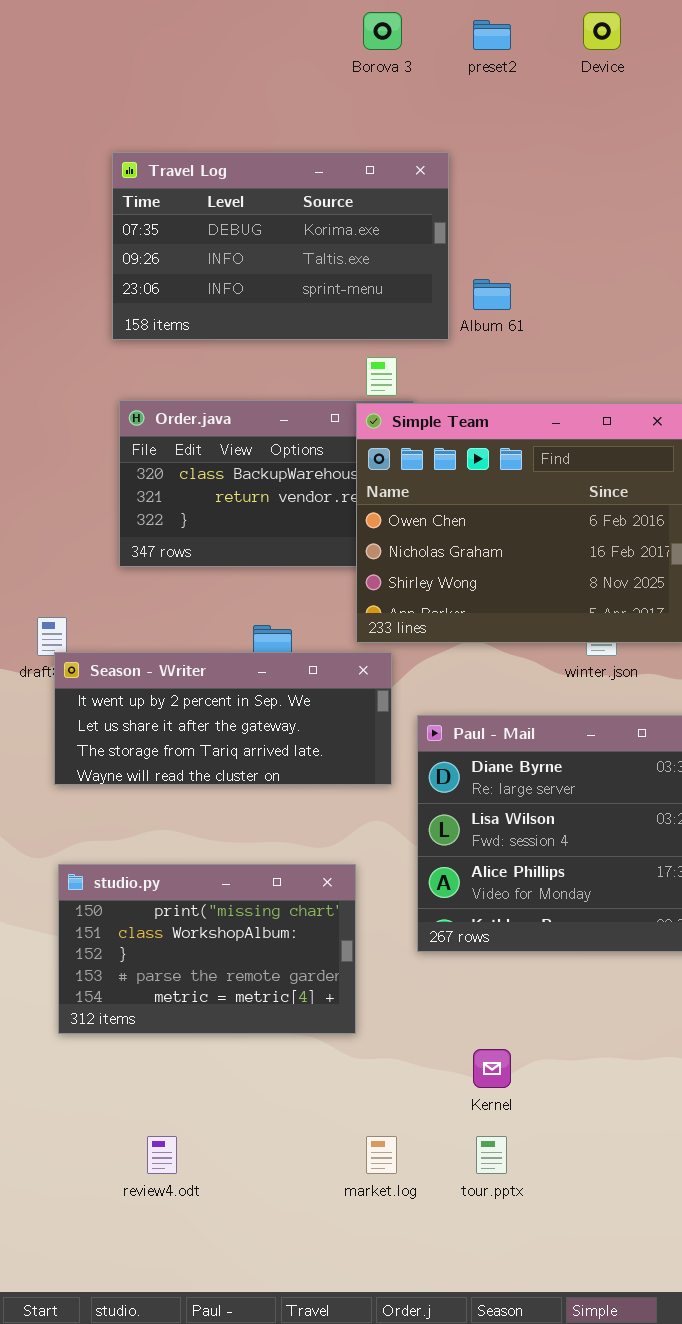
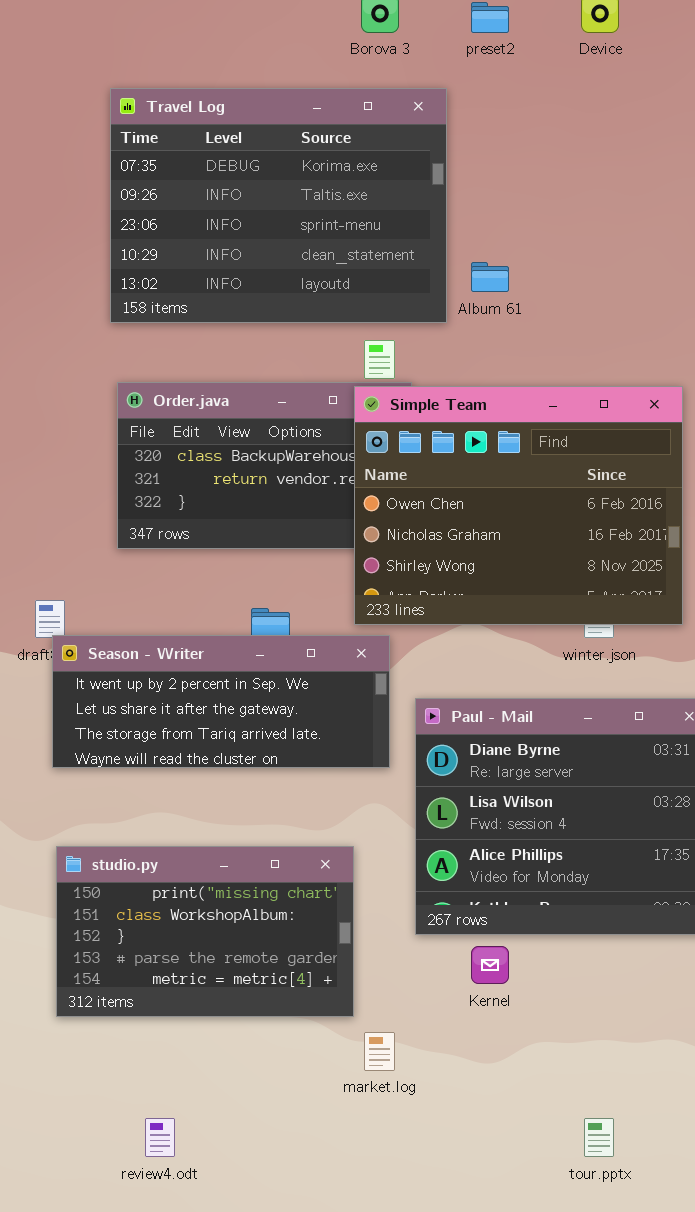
Travel Log: [112,152,449,340] -> [110,88,447,323], resized
Kernel: [473,1049,511,1088] -> [471,946,509,984], moved
market.log: [366,1136,397,1174] -> [364,1032,395,1071], moved
tour.pptx: [476,1136,507,1174] -> [584,1118,614,1157], moved

